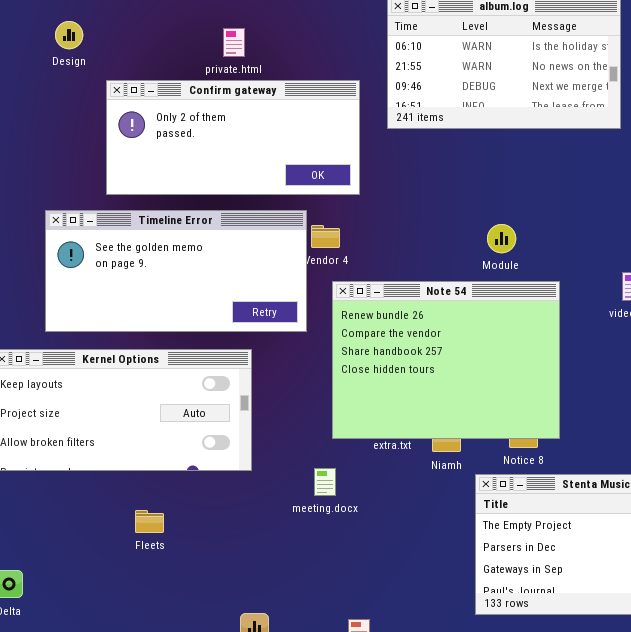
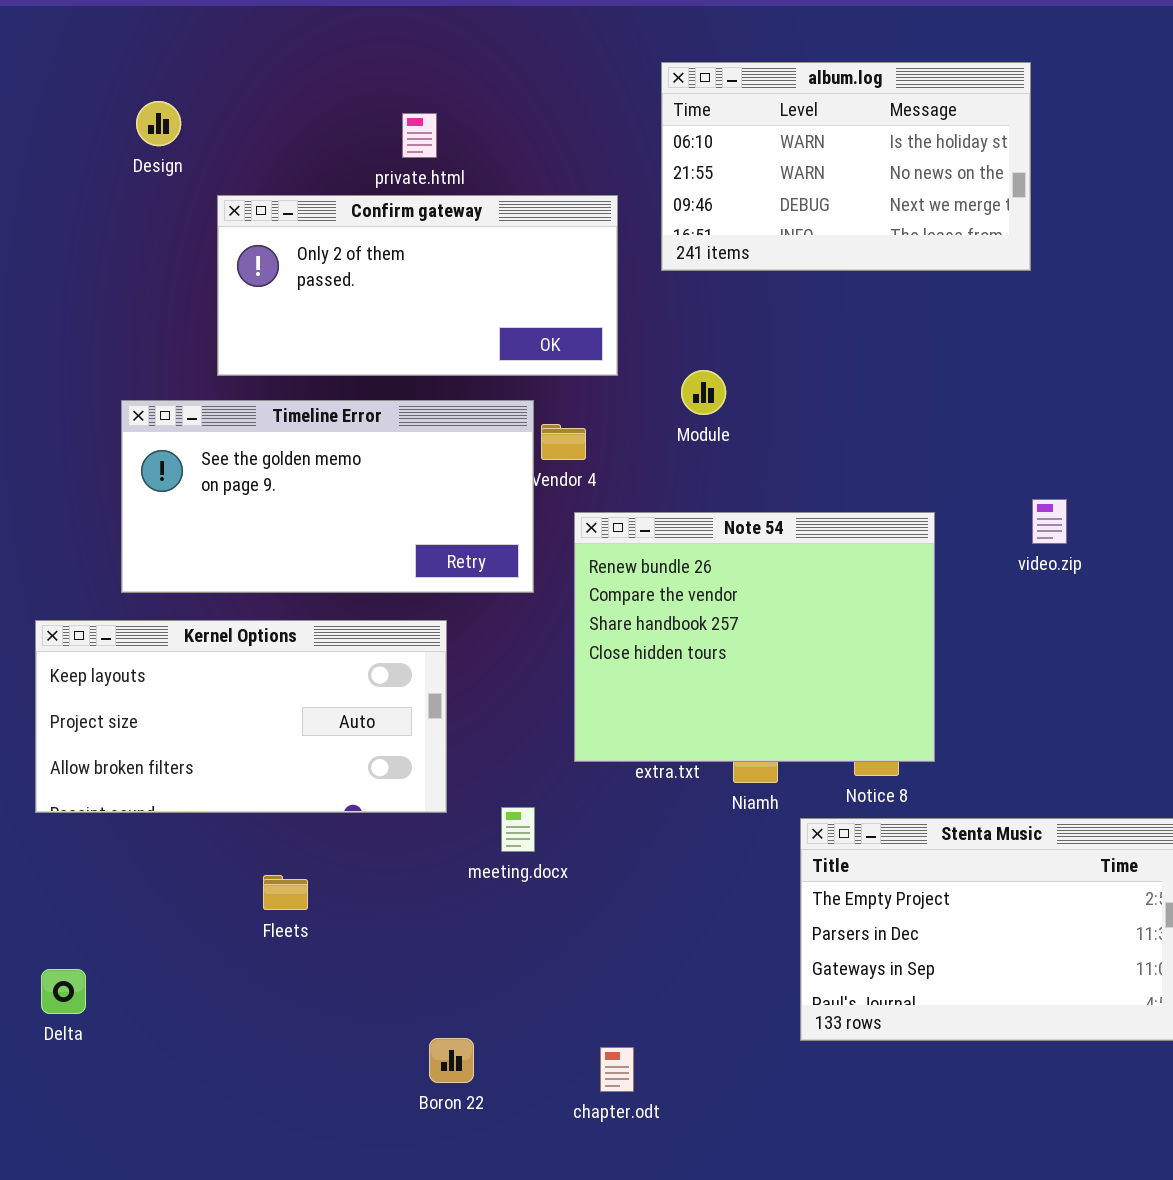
Module: [487,224,516,253] -> [681,370,726,415], moved
meeting.docx: [314,468,336,496] -> [501,807,535,852], moved

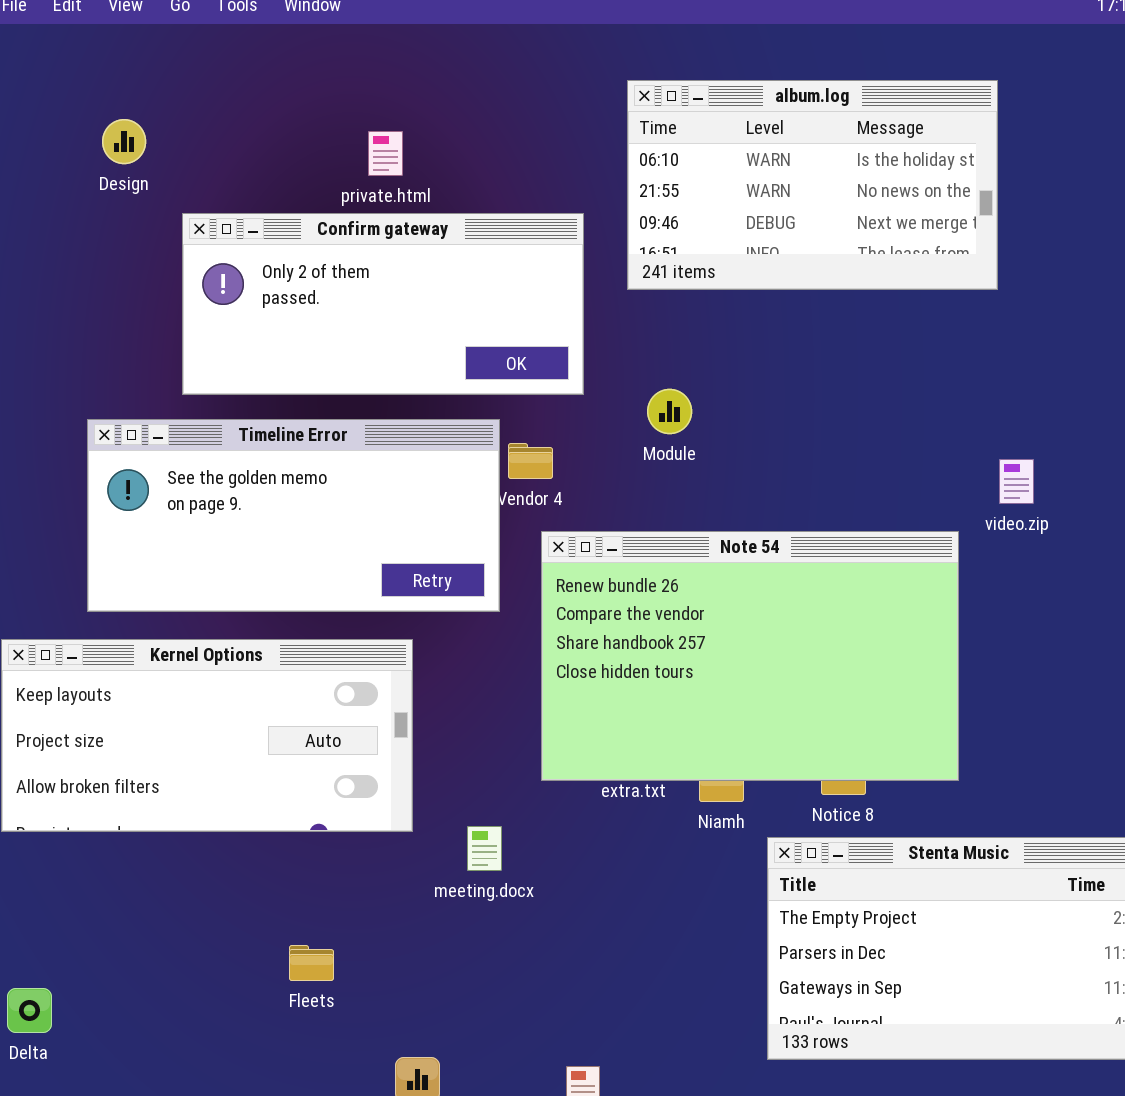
video.zip: [1032,499,1067,544] -> [999,459,1034,504], moved
Note 54: [574,512,935,762] -> [541,531,959,781], resized
Fleets: [263,875,308,910] -> [289,945,334,981], moved

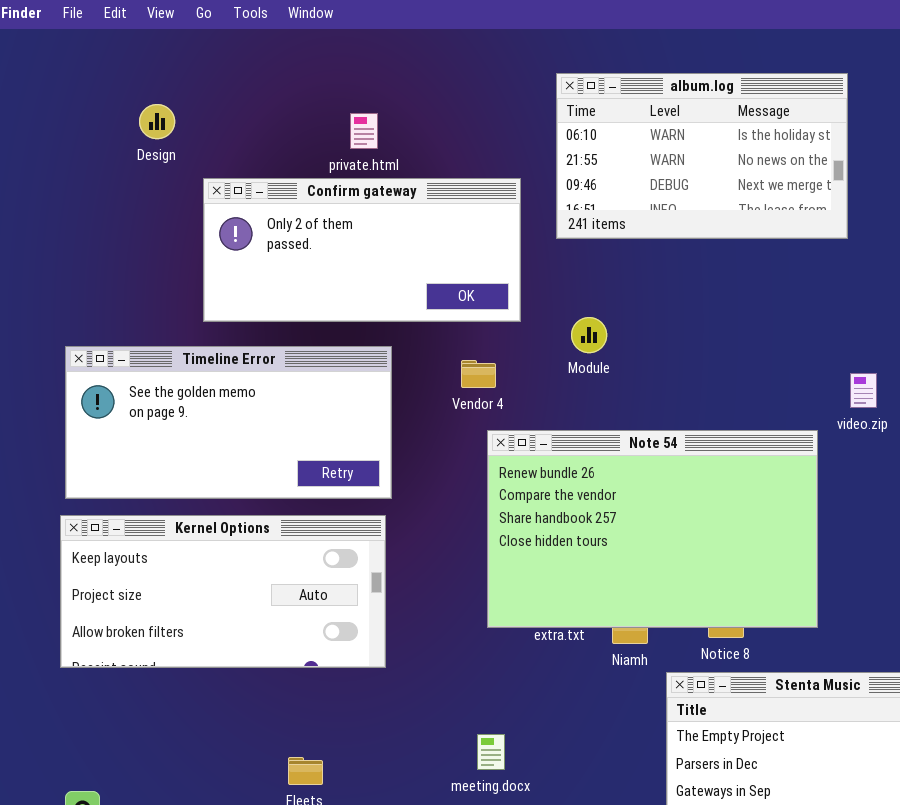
Timeline Error: [87,419,500,612] -> [65,346,392,499], moved
meeting.docx: [467,826,502,871] -> [477,734,505,770], moved

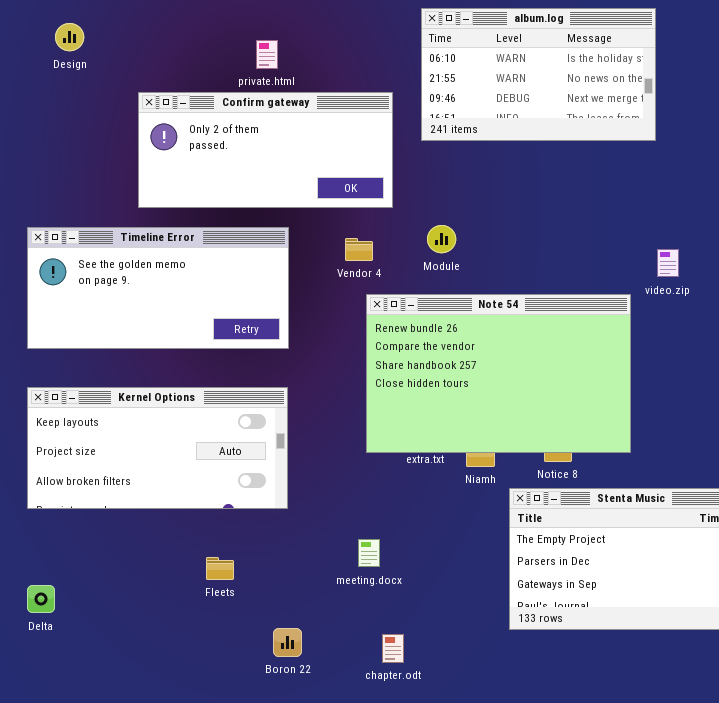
Design: [139,104,175,139] -> [55,23,84,51], moved
Module: [571,317,607,353] -> [427,225,456,253], moved
Kernel Options: [60,515,386,668] -> [27,387,288,509], moved

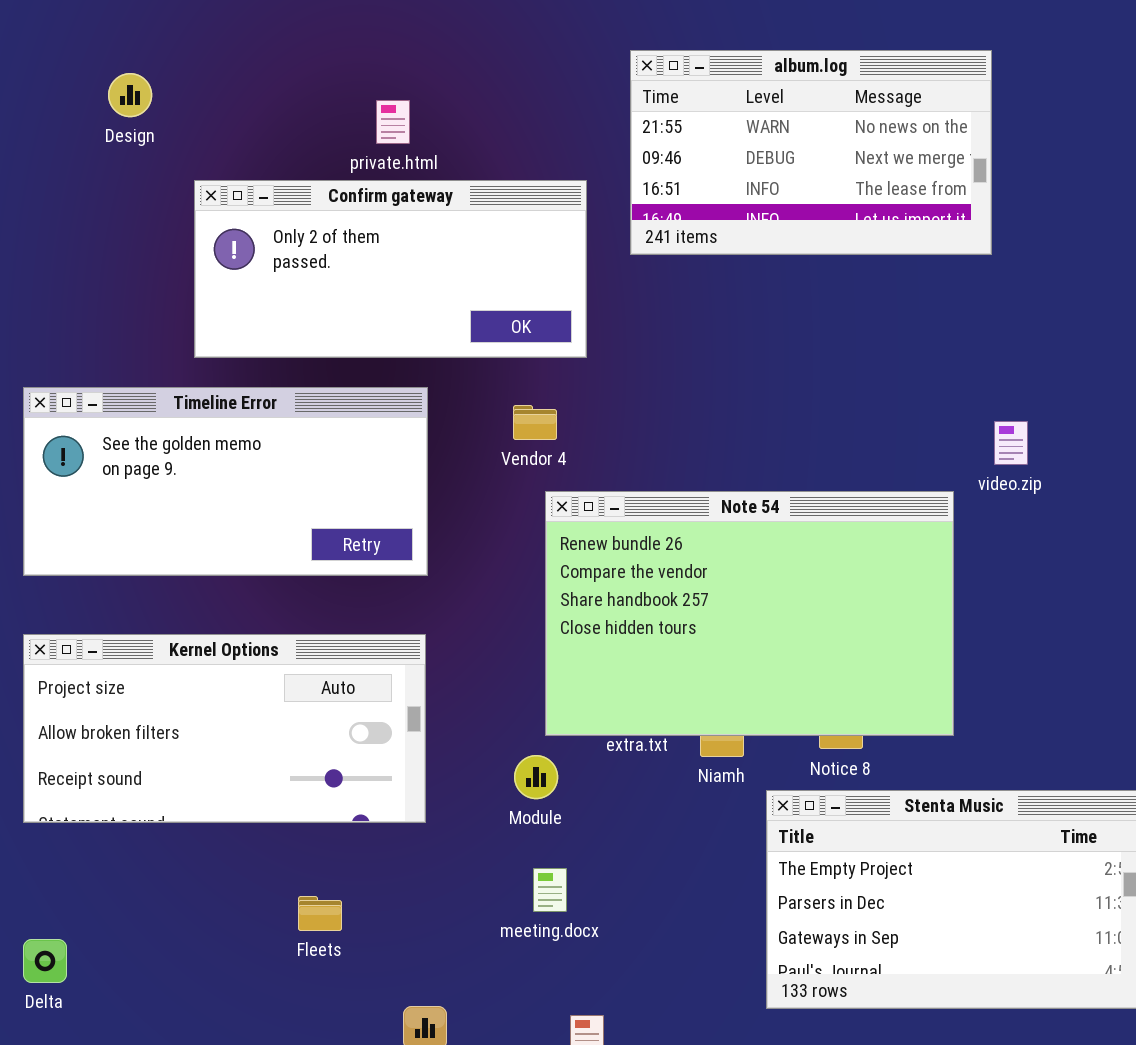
album.log: [421,8,656,141] -> [630,50,992,255], scrolled down 1 row
Design: [55,23,84,51] -> [108,73,152,117], moved
Module: [427,225,456,253] -> [514,755,558,799], moved
Kernel Options: [27,387,288,509] -> [23,634,426,823], scrolled down 1 row

